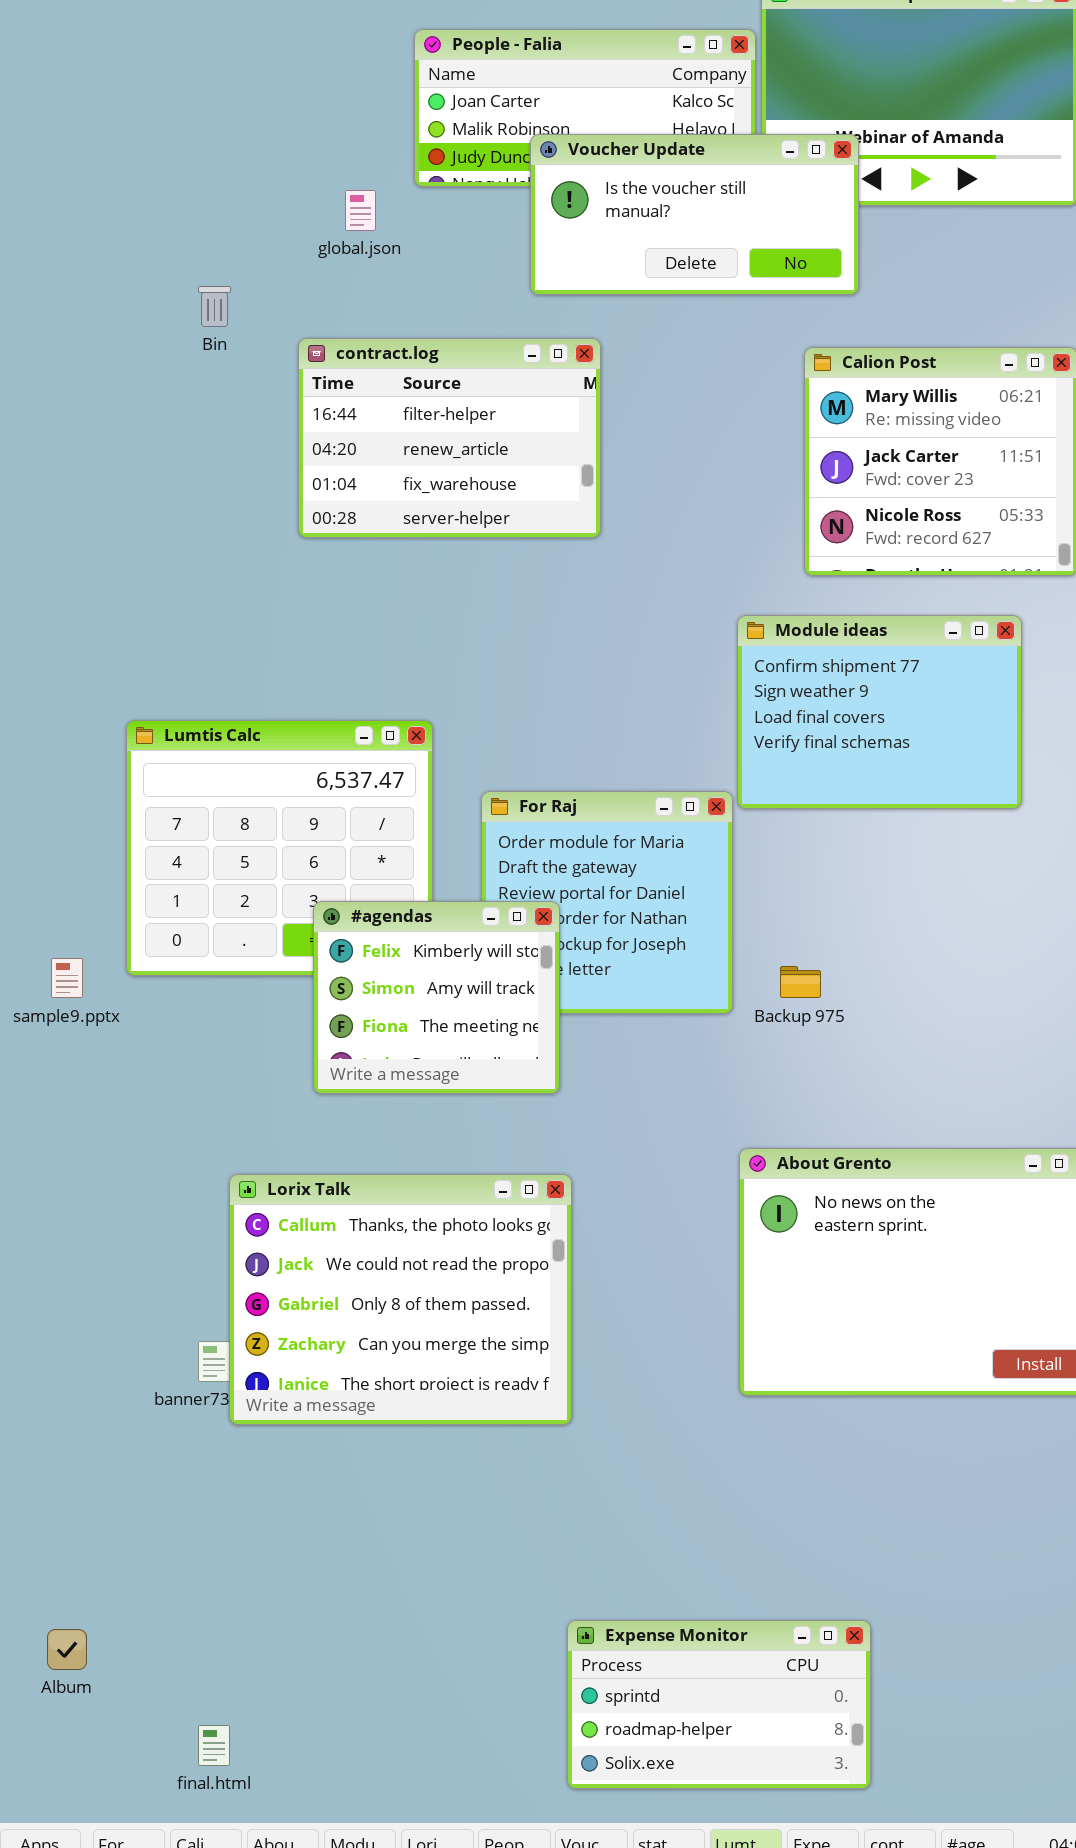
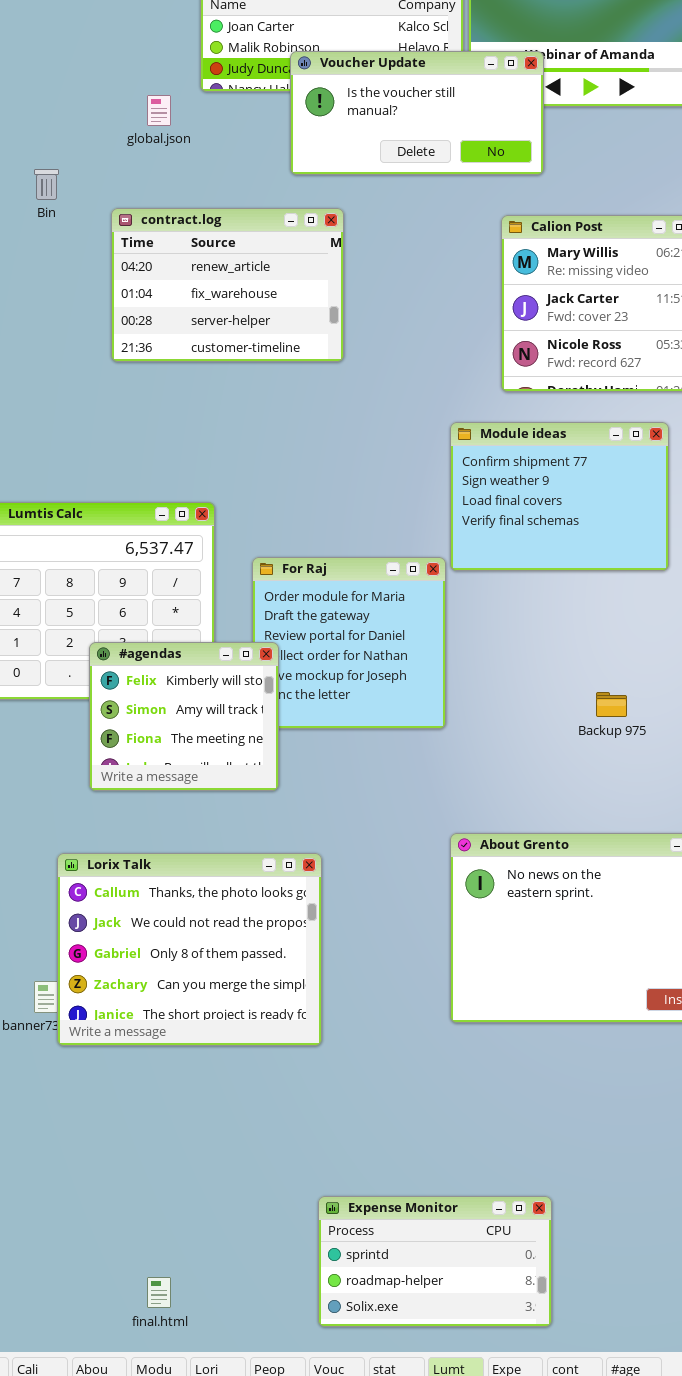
contract.log: [298,338,601,538] -> [111,208,344,362], scrolled down 1 row
#agendas: [313,901,560,1094] -> [89,642,279,791], moved
Backup 975: [780,966,821,998] -> [596,692,627,717], moved
final.html: [198,1725,230,1766] -> [147,1277,171,1308], moved

